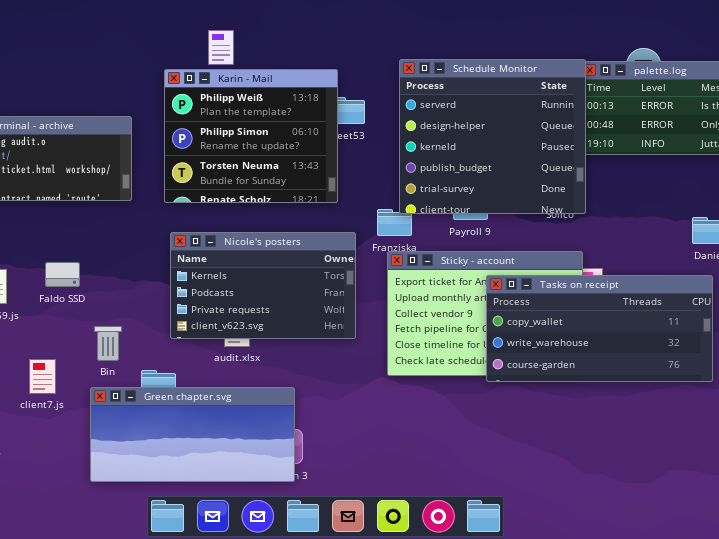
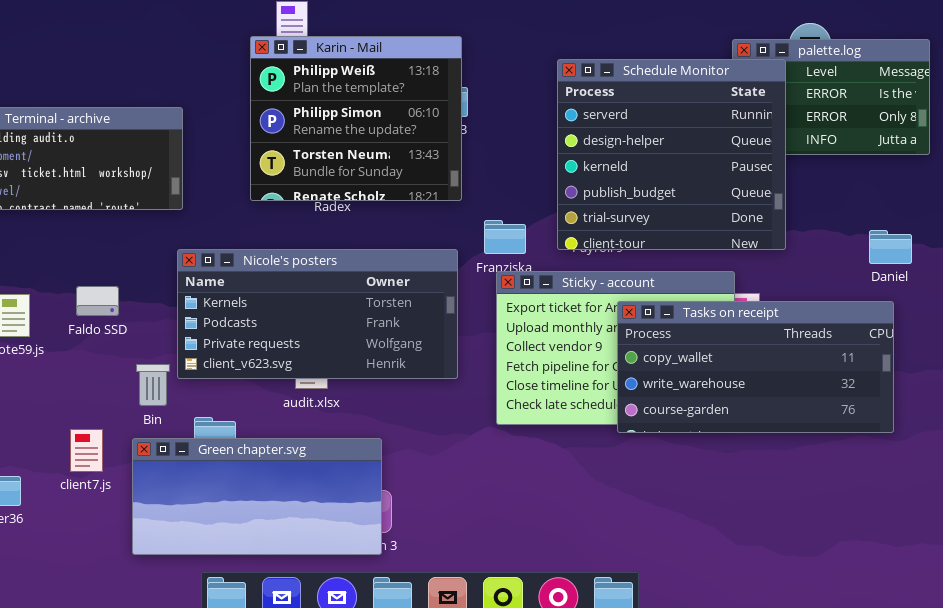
Schedule Monitor: [399,59,586,214] -> [557,59,786,250], moved
Karin - Mail: [164,69,338,203] -> [250,36,462,201], moved
Nicole's posters: [170,232,356,339] -> [177,249,458,379], resized
client7.js: [29,359,56,394] -> [70,429,103,472], moved

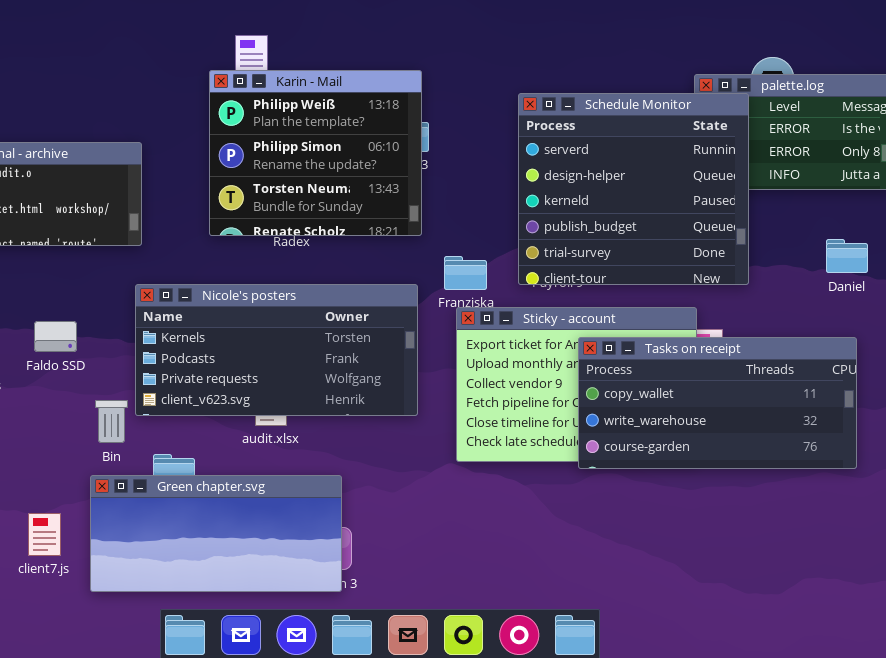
Daniel: [869,230,912,264] -> [826,239,868,273], moved
client7.js: [70,429,103,472] -> [28,513,61,556], moved

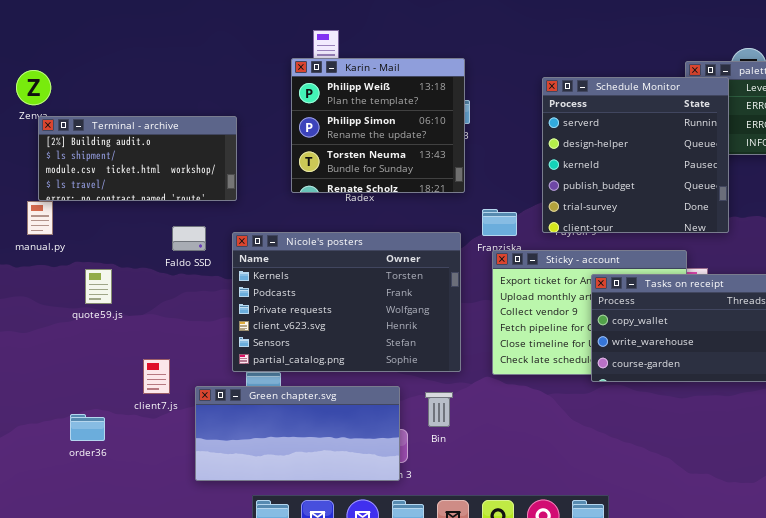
Nicole's posters: [135,284,418,416] -> [232,232,461,372], resized
Faldo SSD: [34,321,77,352] -> [172,226,206,251], moved
Bin: [95,400,128,443] -> [425,392,453,427], moved
client7.js: [28,513,61,556] -> [143,359,170,394], moved

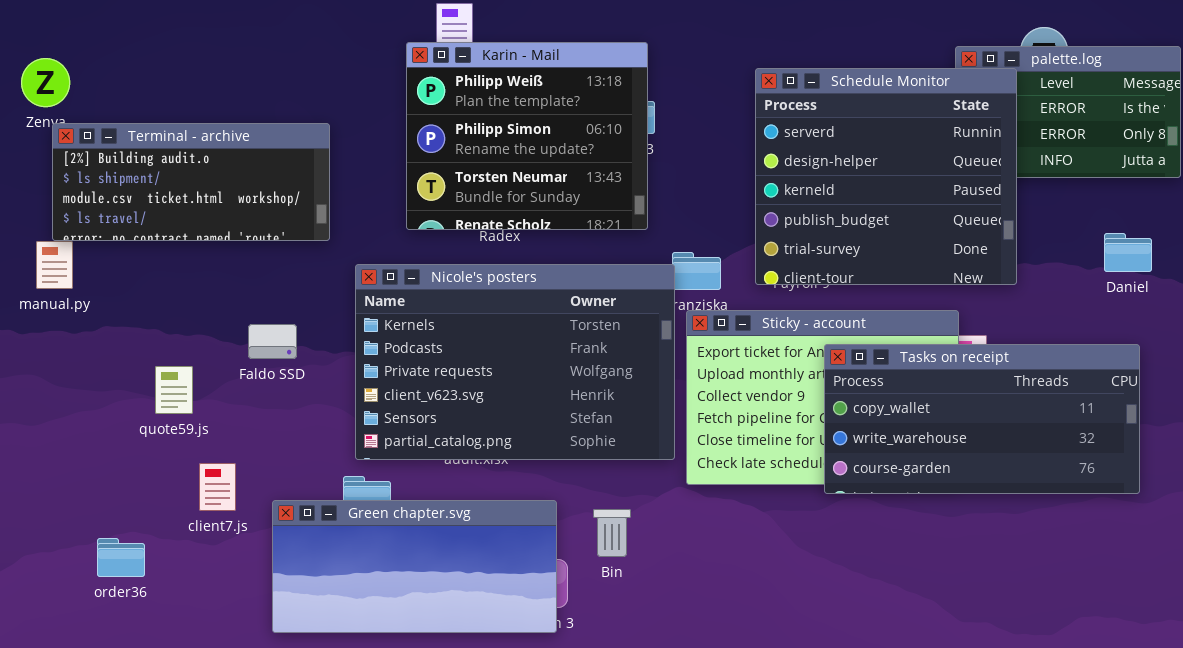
Faldo SSD: [172,226,206,251] -> [248,324,297,359], moved
Nicole's posters: [232,232,461,372] -> [355,264,675,460], moved
quote59.js: [85,269,112,304] -> [155,366,193,414], moved

